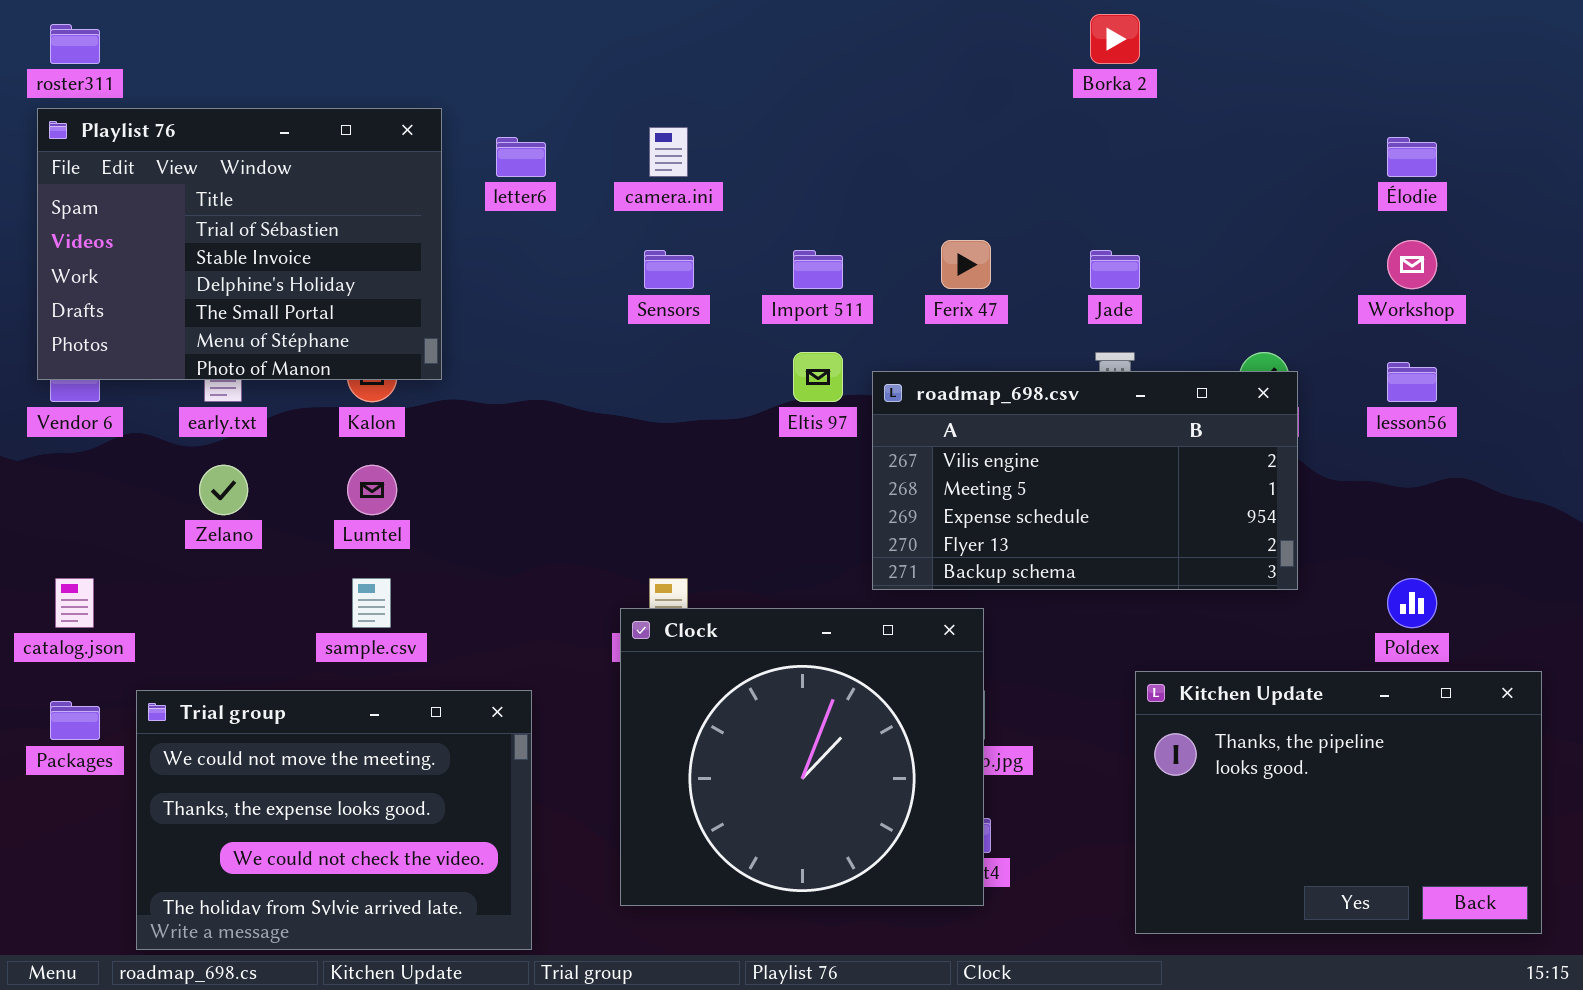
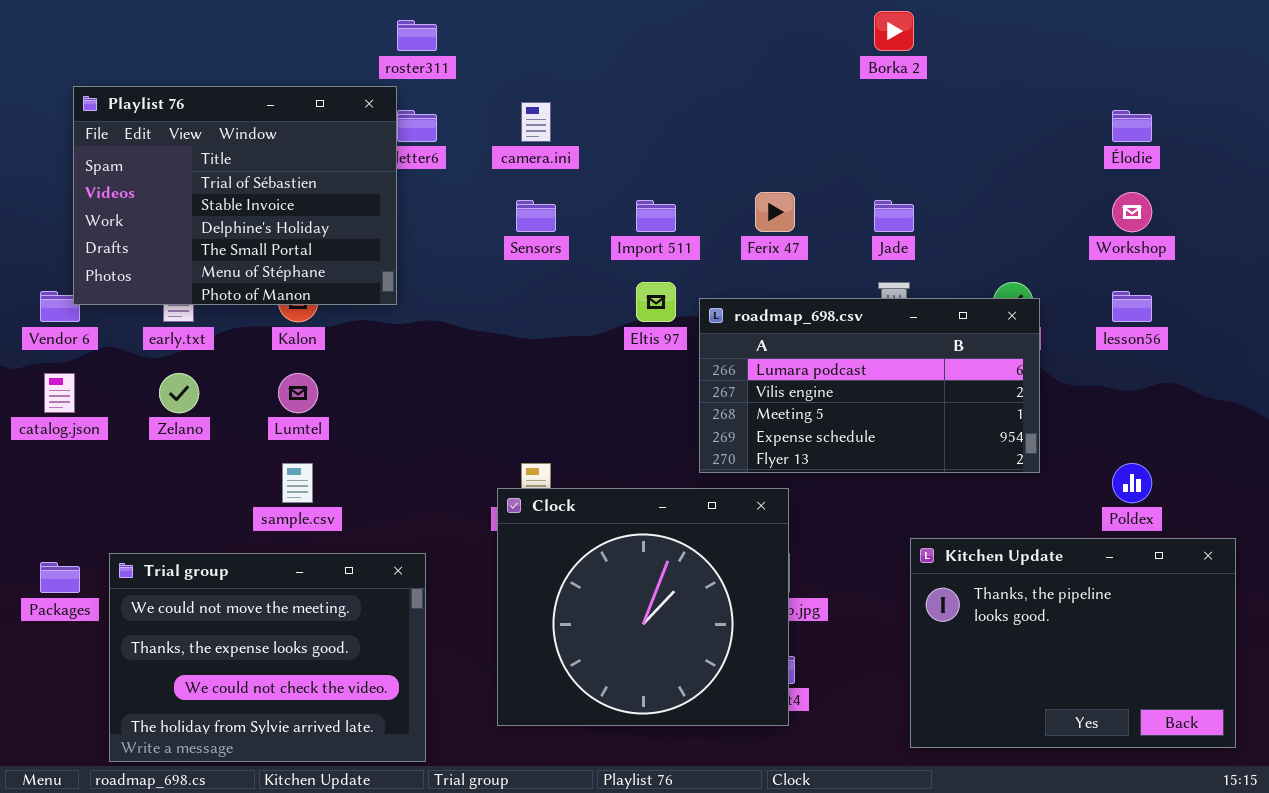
roster311: [50,24,100,64] -> [397,20,437,51], moved
Playlist 76: [37,108,442,380] -> [73,86,397,305], moved
roadmap_698.csv: [872,371,1298,590] -> [699,298,1040,473], scrolled up 1 row
catalog.json: [55,578,94,628] -> [44,373,75,413], moved

